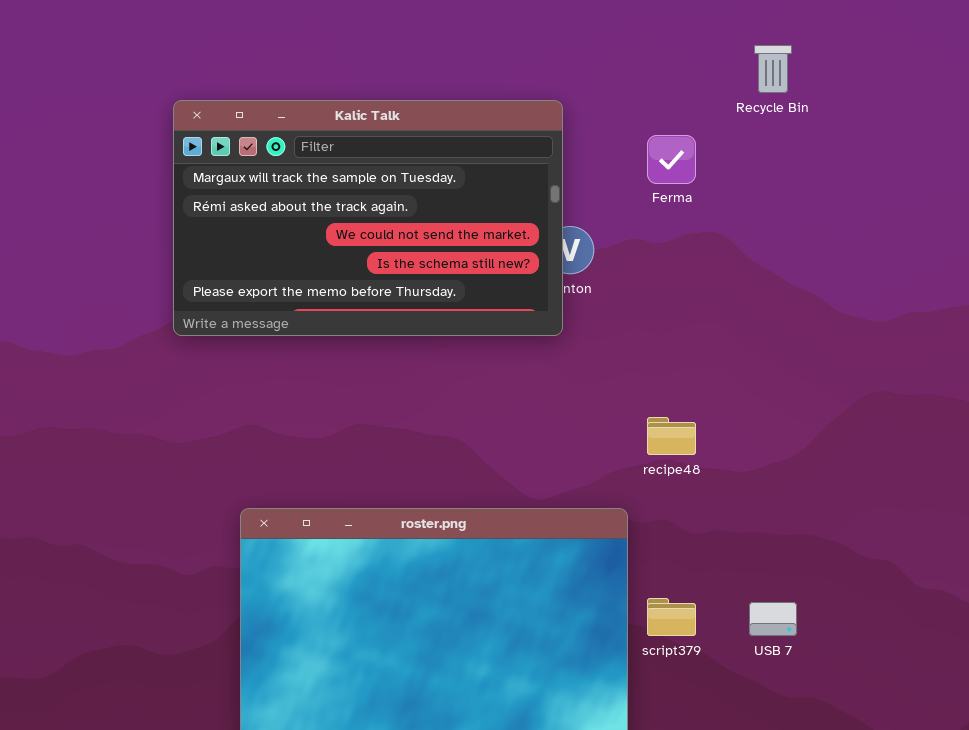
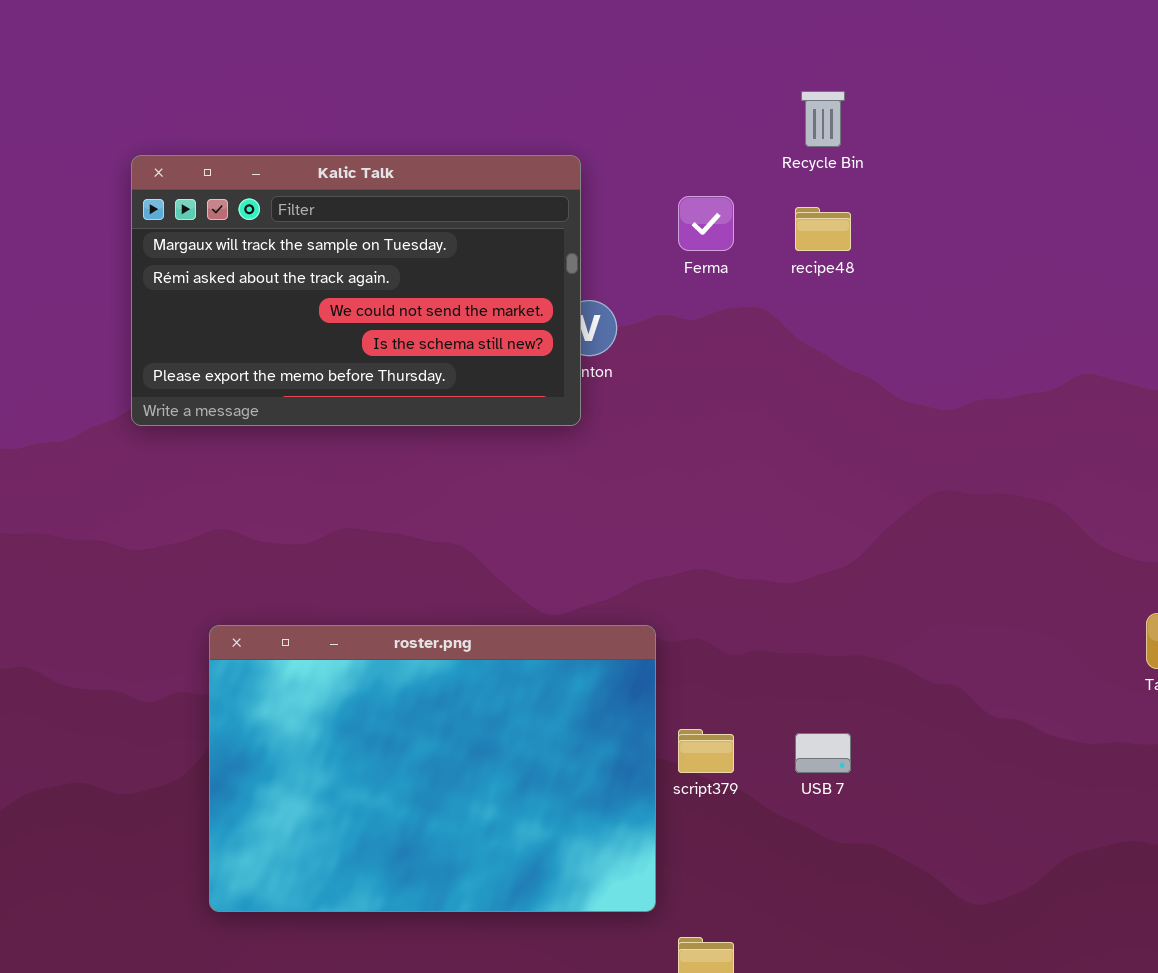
recipe48: [647,417,696,455] -> [795,207,851,251], moved

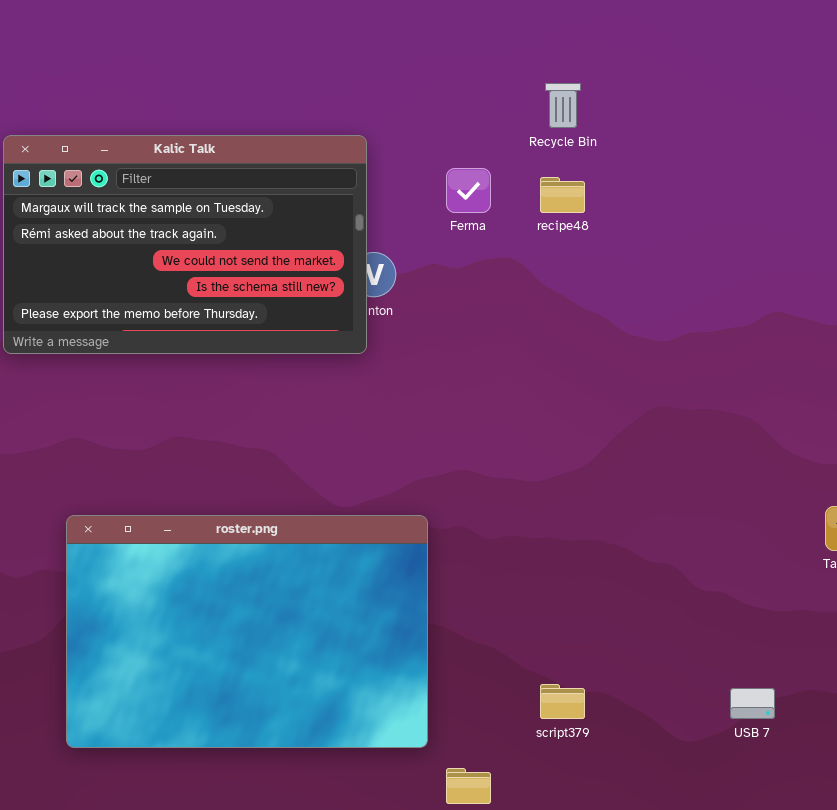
script379: [678,729,734,773] -> [540,684,585,719], moved
USB 7: [795,733,851,773] -> [730,688,775,719], moved

